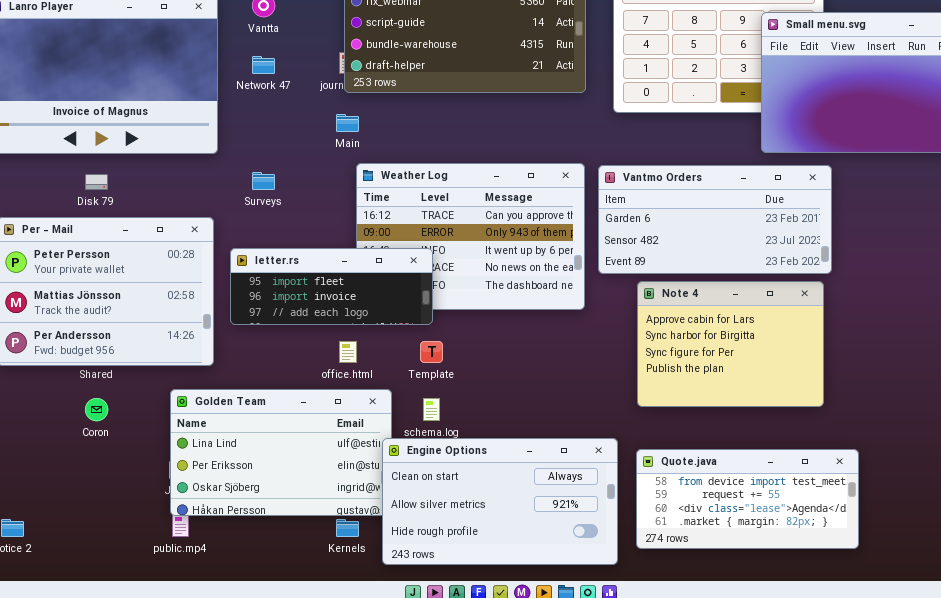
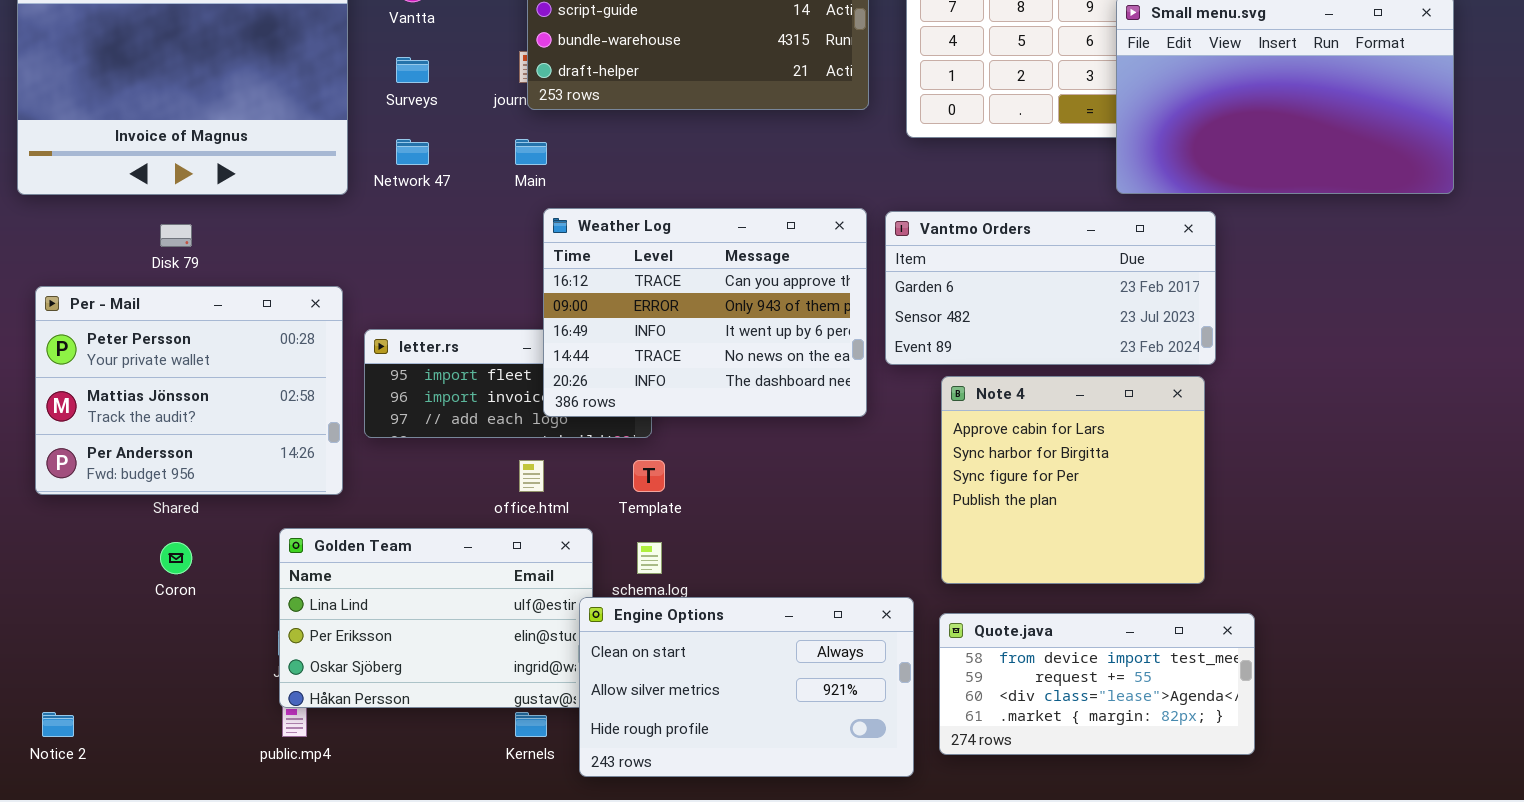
Network 47: [252,56,275,74] -> [396,139,429,165], moved
Weather Log: [356,163,585,310] -> [543,208,867,417], raised
Surveys: [252,172,275,190] -> [396,57,429,83], moved
Note 4: [637,281,824,407] -> [941,376,1205,584], resized

